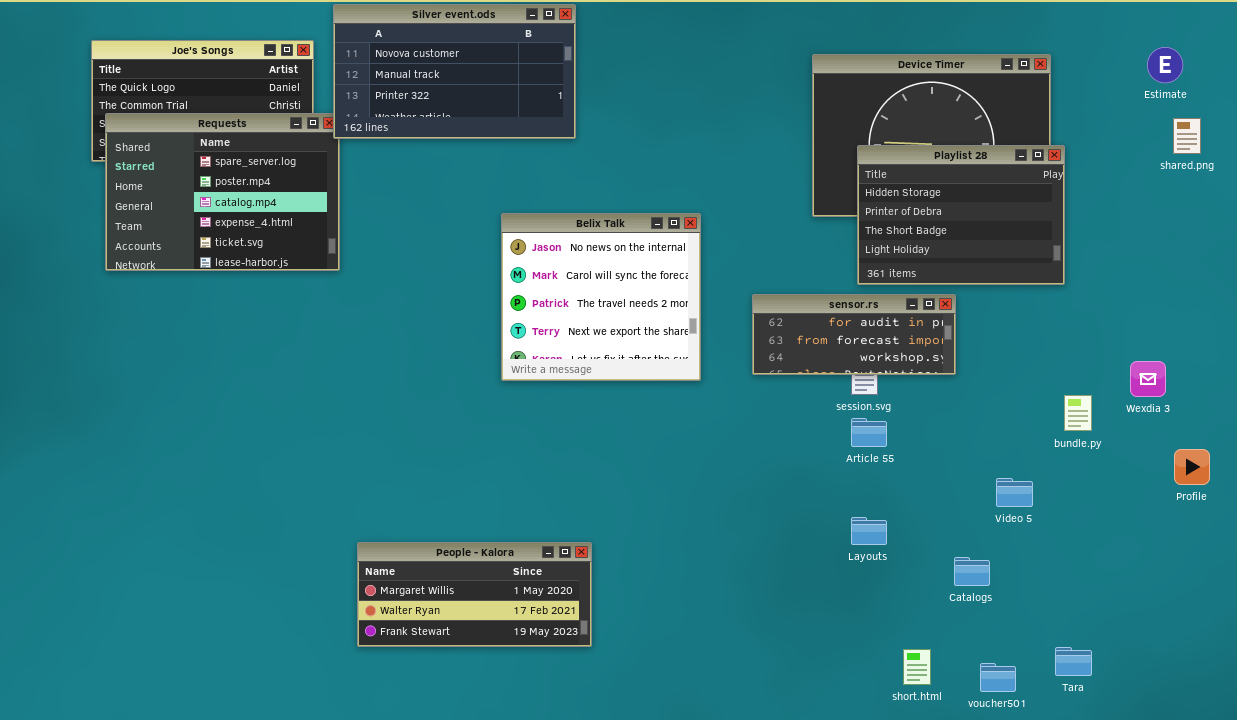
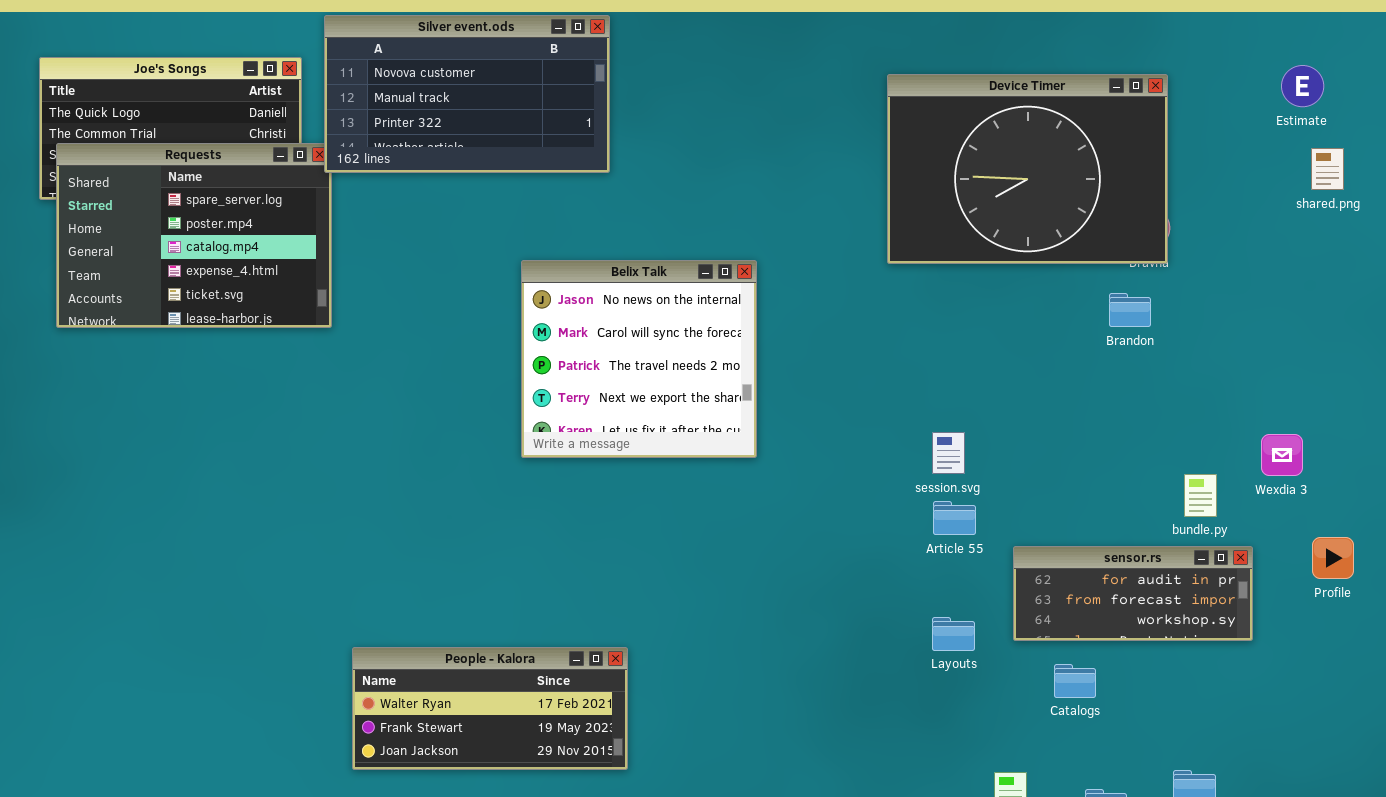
Playlist 28: [857,145,1065,285] -> none, closed
sensor.rs: [752,294,956,375] -> [1013,546,1253,641], moved
People - Kalora: [357,542,592,647] -> [352,647,628,770], scrolled down 1 row

